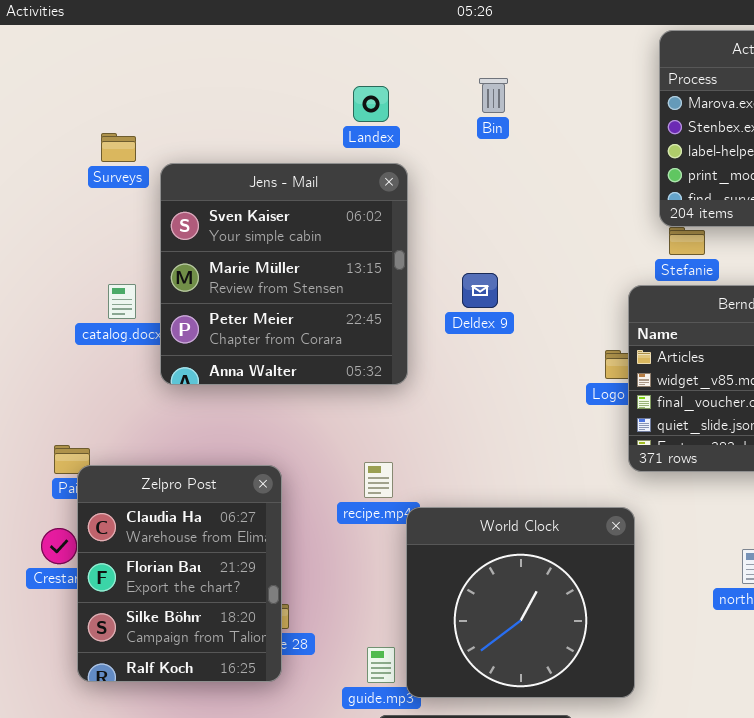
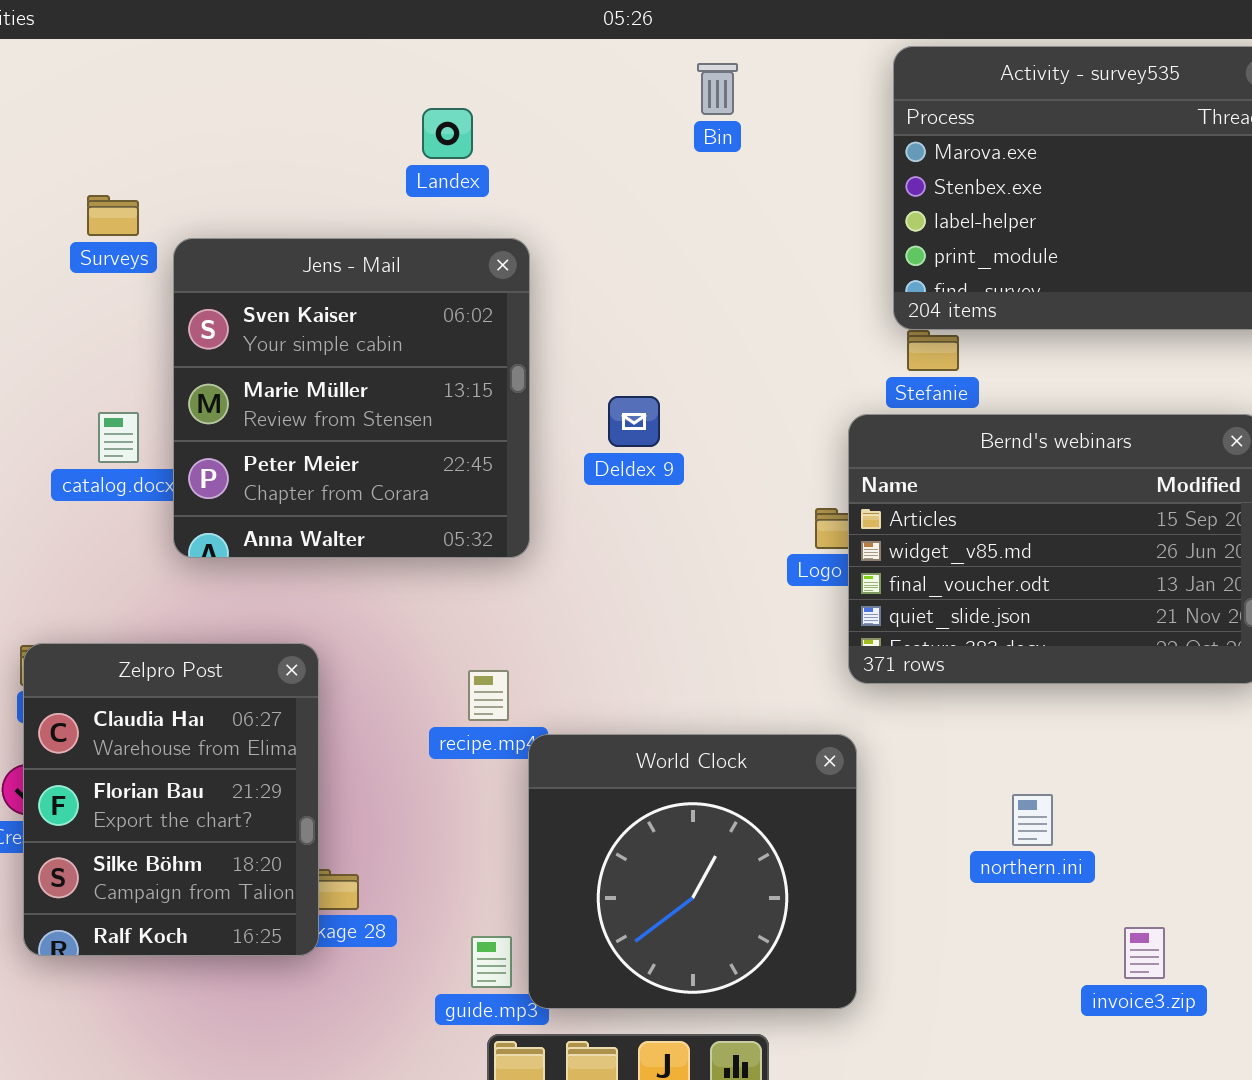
Bin: [479,78,508,113] -> [697,63,738,115], moved
Landex: [353,86,389,122] -> [422,108,473,159], moved
Zelpro Post: [77,465,282,682] -> [23,643,319,956], moved

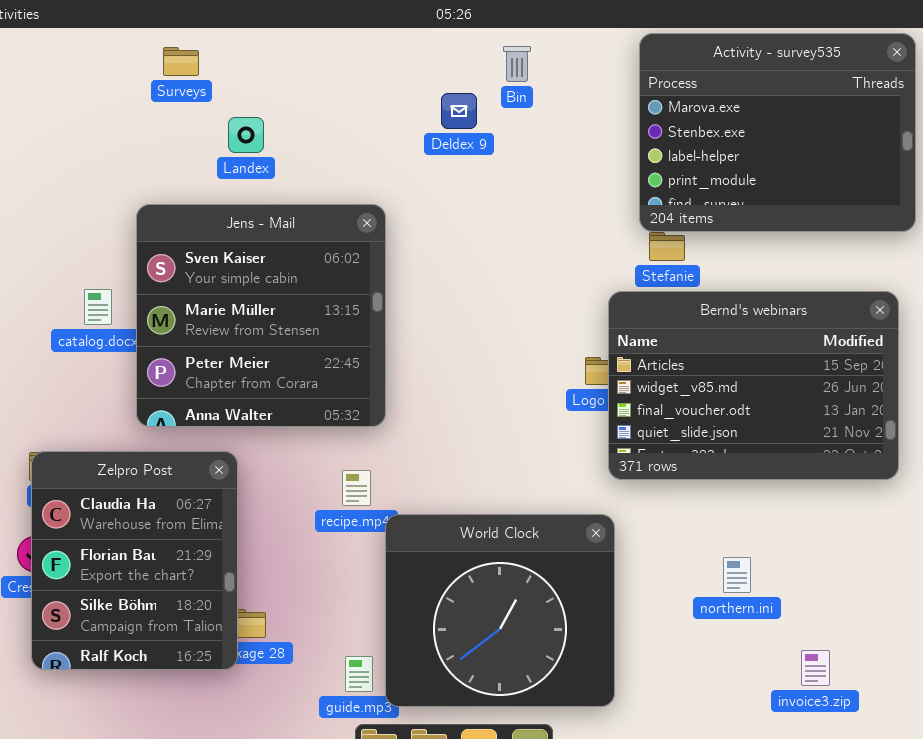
Landex: [422,108,473,159] -> [228,117,264,153], moved
Surveys: [87,195,139,236] -> [163,47,199,76], moved
Jens - Mail: [173,238,530,558] -> [136,204,386,427], moved
Deldex 9: [608,396,660,447] -> [441,93,477,129], moved

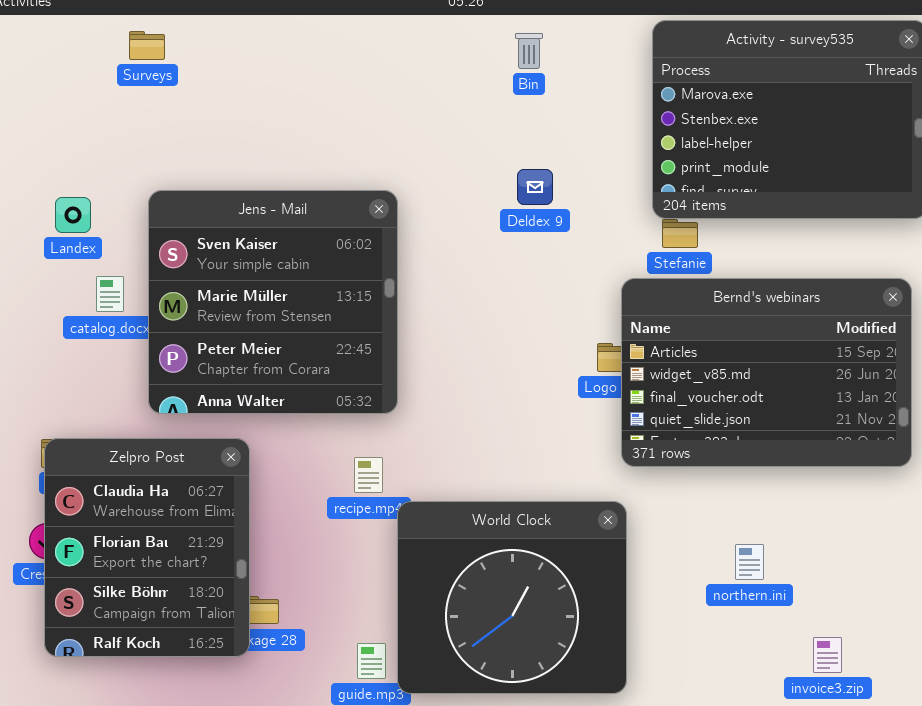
Surveys: [163,47,199,76] -> [129,31,165,60], moved
Deldex 9: [441,93,477,129] -> [517,169,553,205], moved
Landex: [228,117,264,153] -> [55,197,91,233], moved

